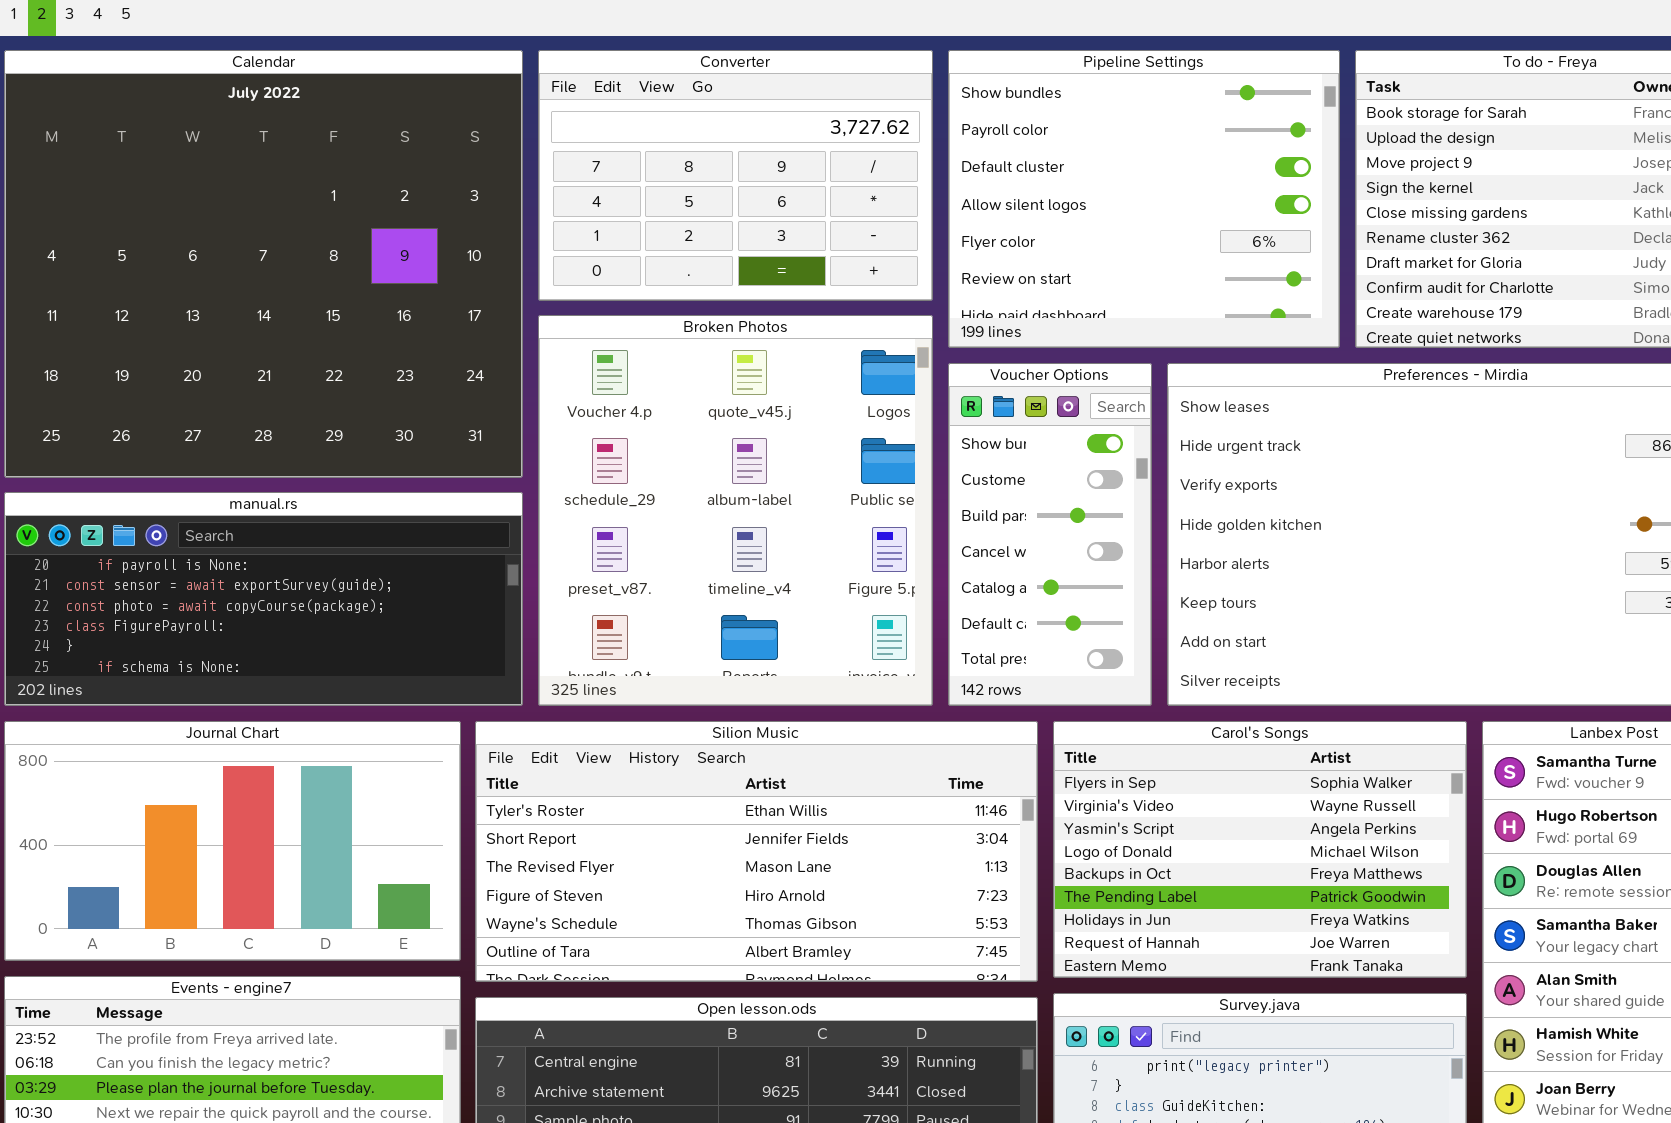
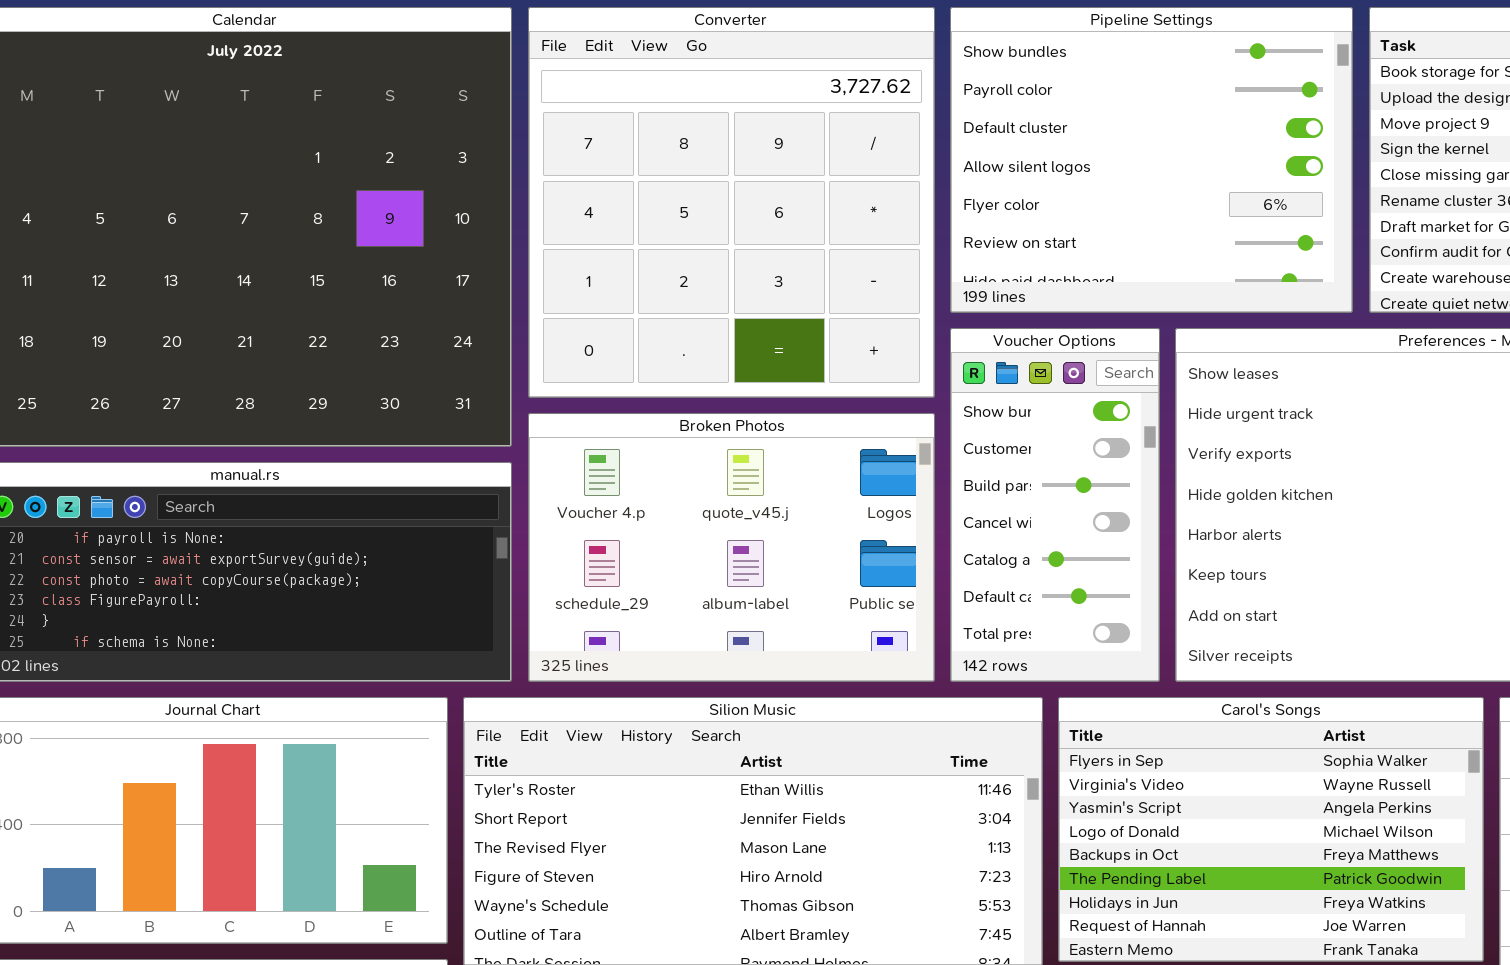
Converter: [538,50,933,301] -> [528,7,935,398], resized
Broken Photos: [538,315,933,706] -> [528,413,935,682], resized

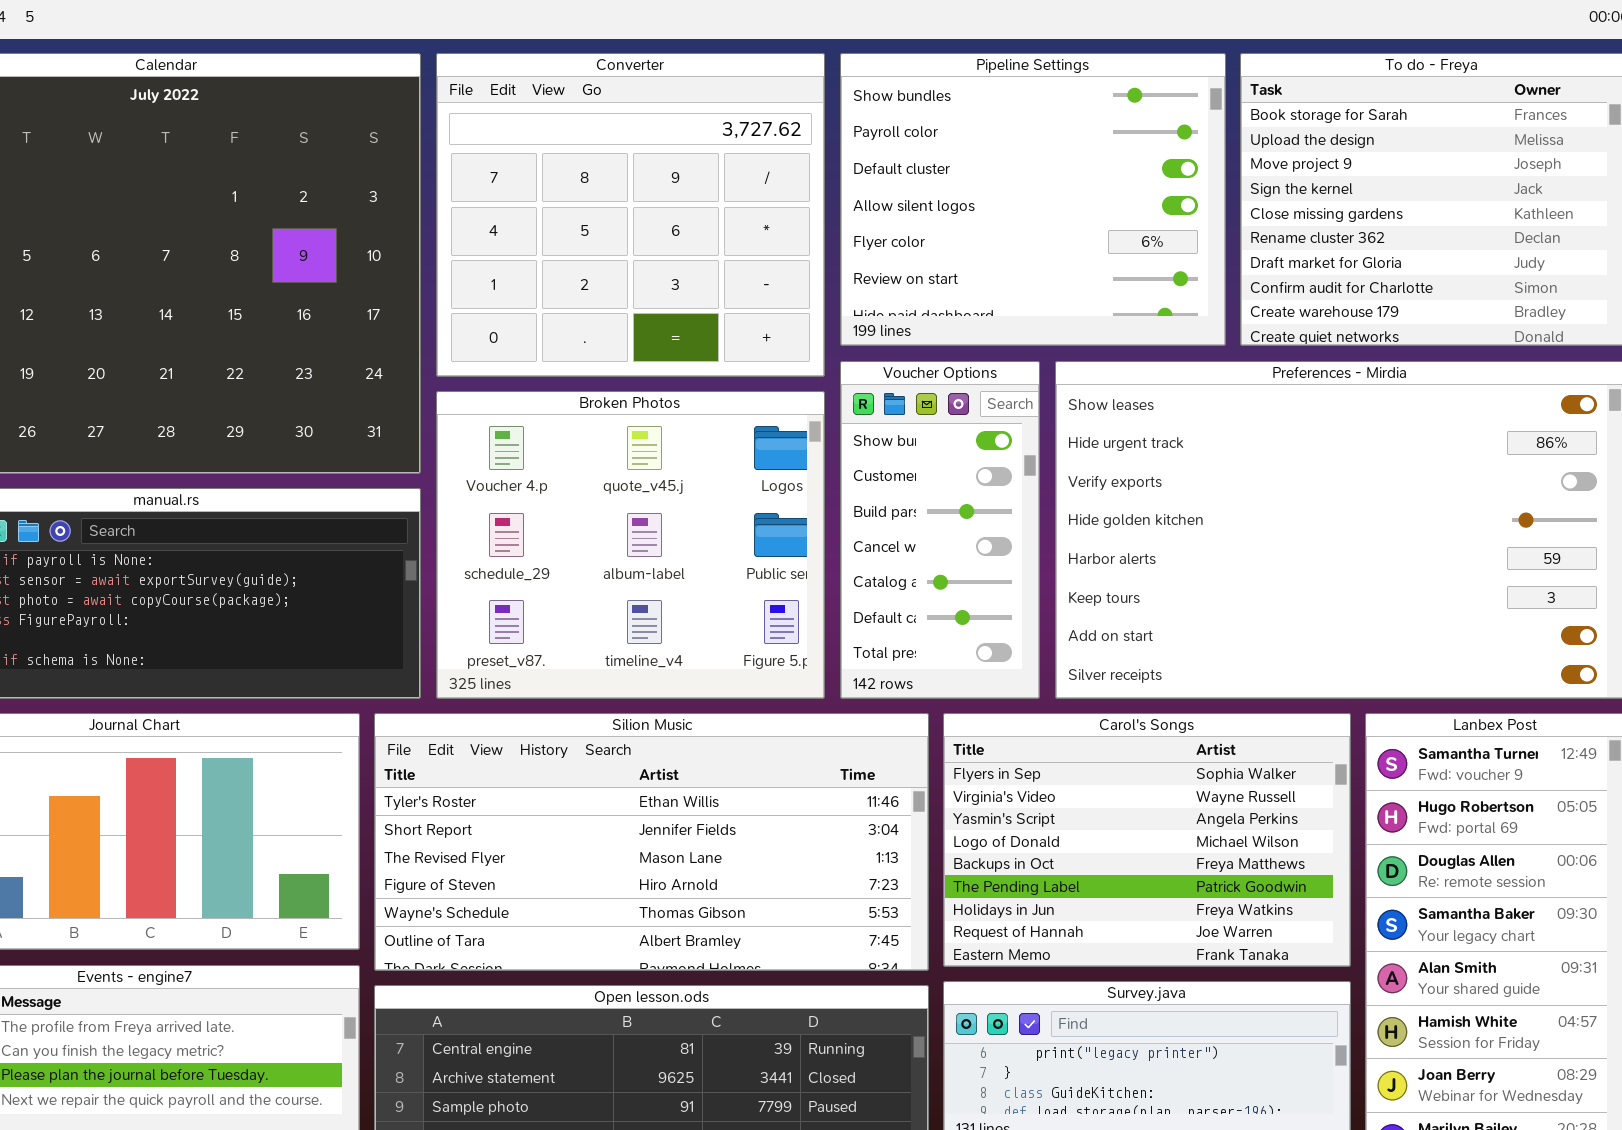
Converter: [528,7,935,398] -> [436,53,825,377], resized
Broken Photos: [528,413,935,682] -> [436,391,825,699], resized

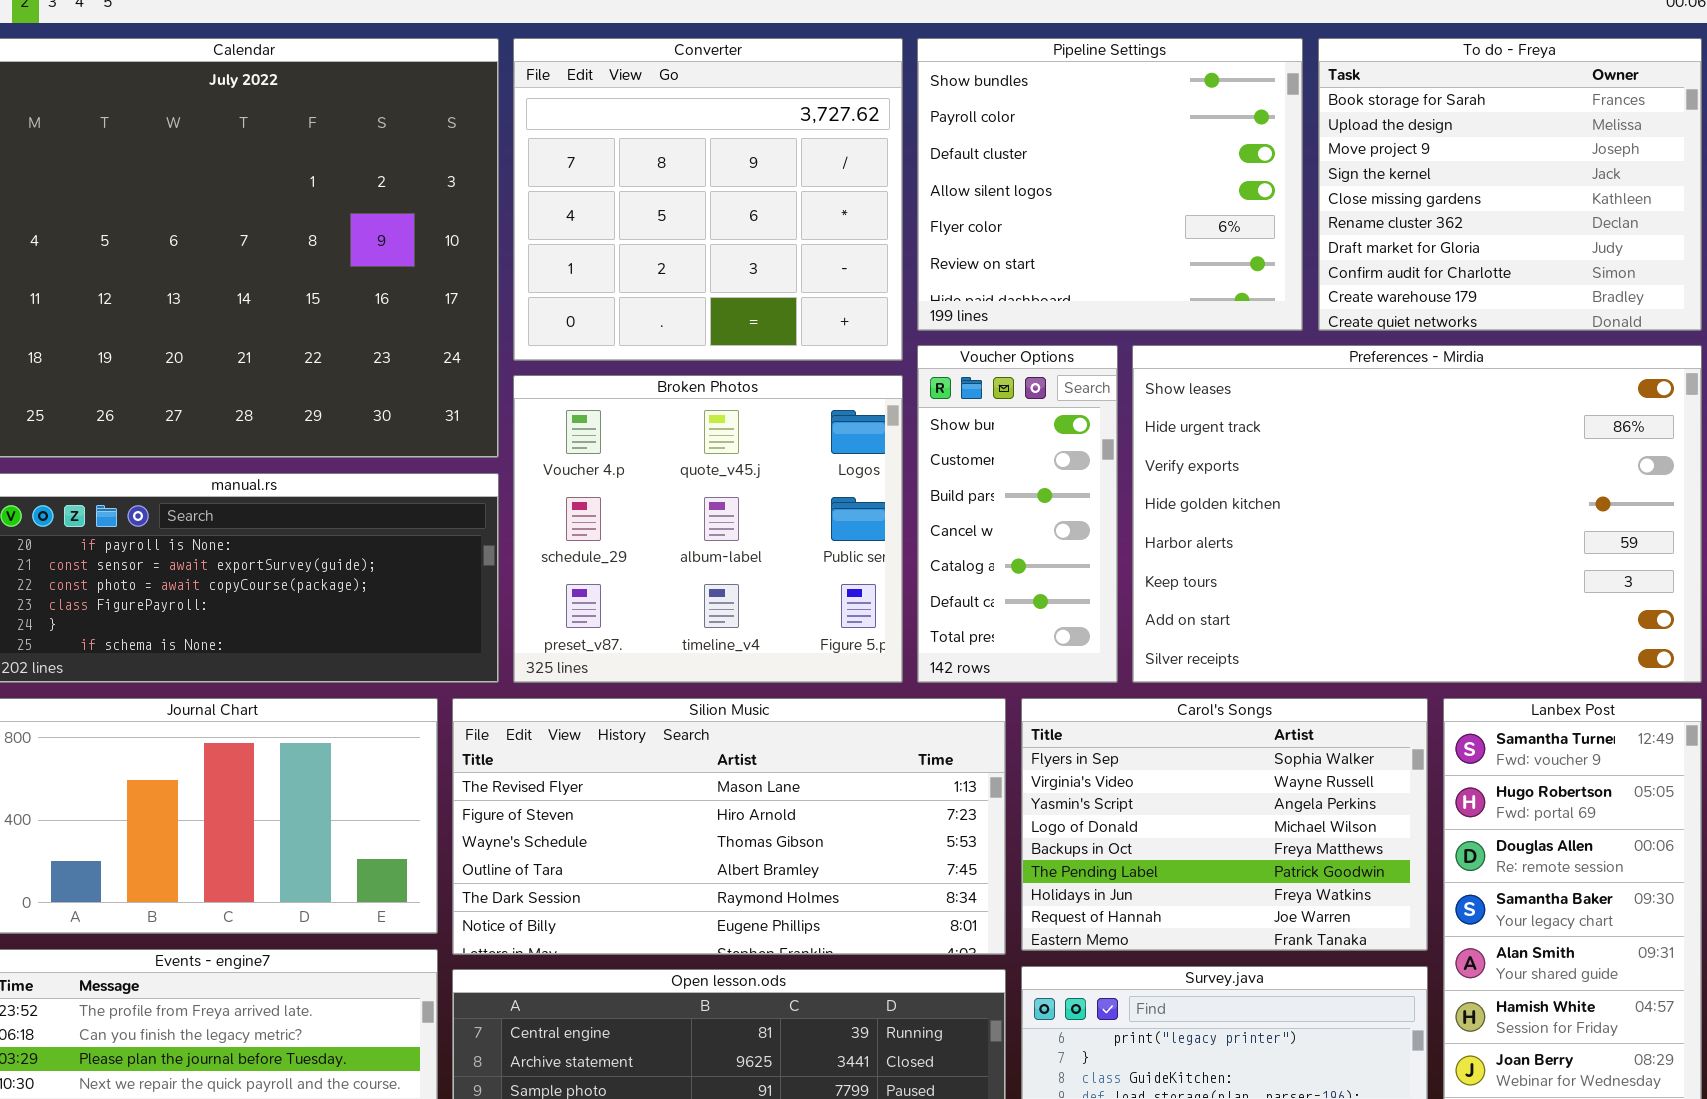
Silion Music: [374,713,929,971] -> [452,698,1006,955], scrolled down 2 rows

